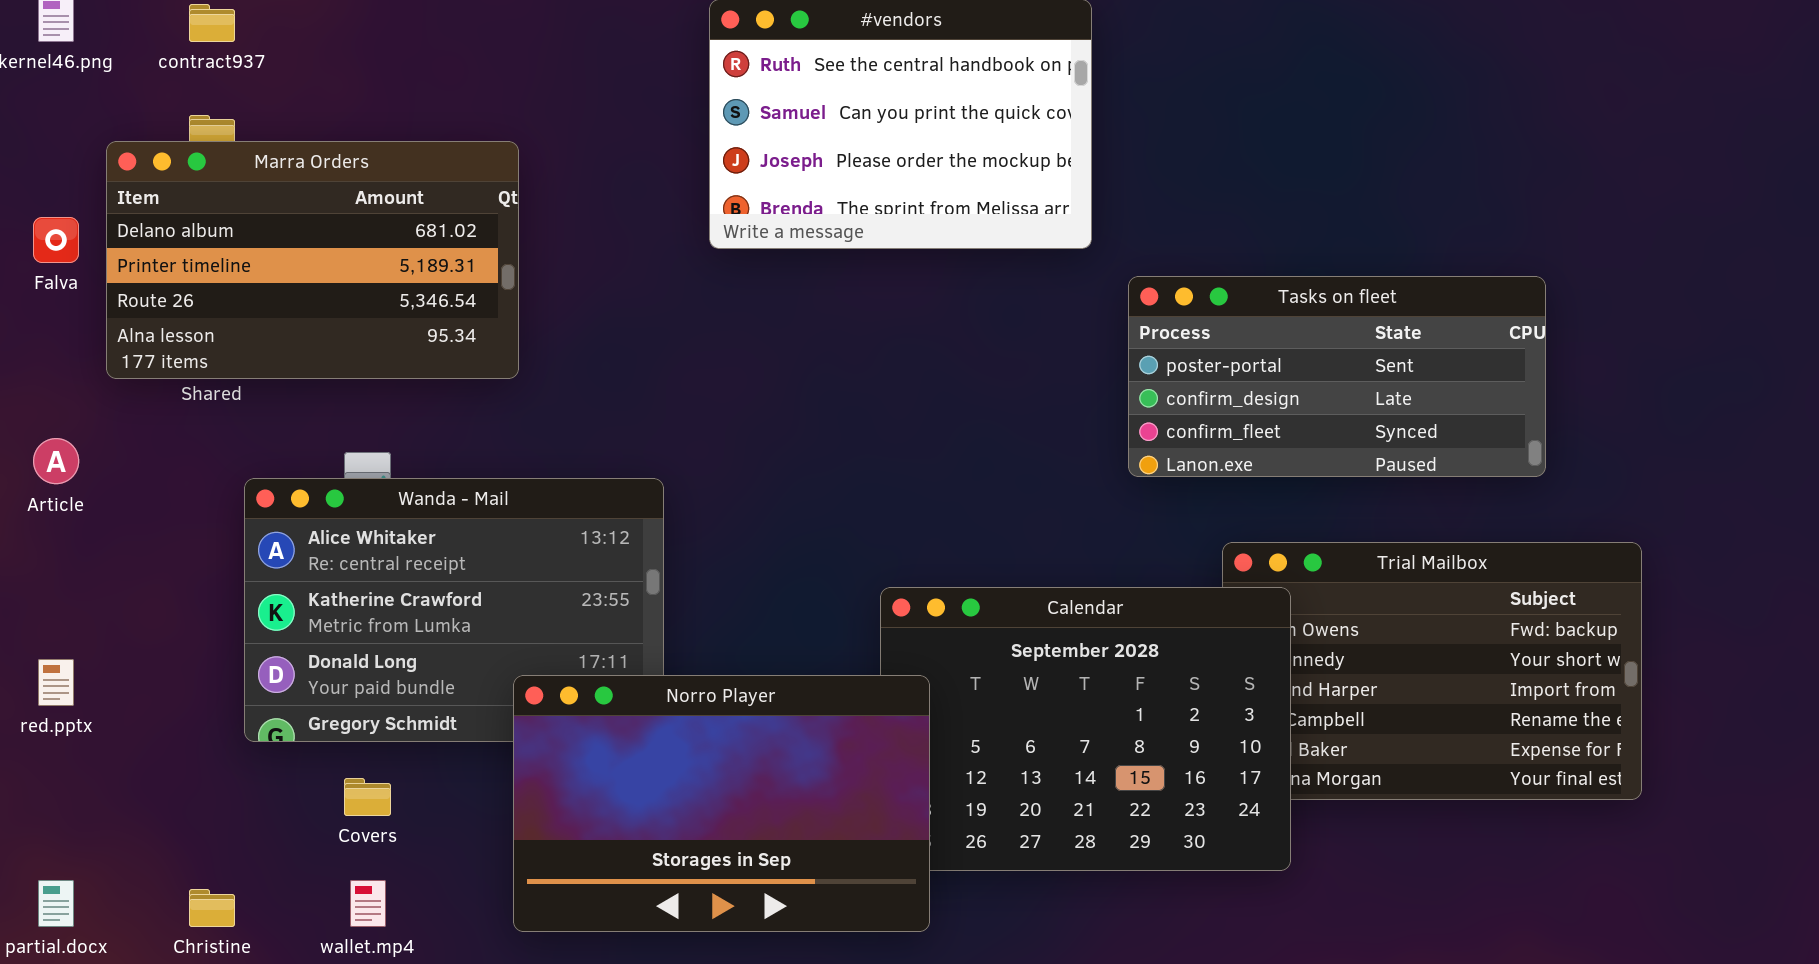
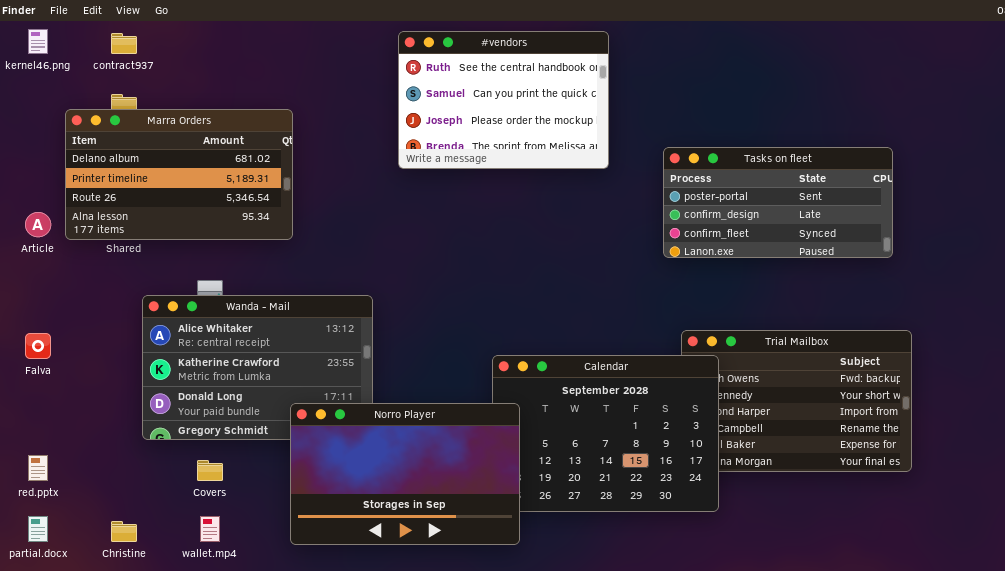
Falva: [33,217,79,263] -> [25,333,51,359], moved
Tasks on fleet: [1128,276,1546,477] -> [663,147,893,258], moved
Article: [33,438,79,484] -> [25,212,51,237], moved
red.pptx: [38,659,74,706] -> [28,455,48,481], moved

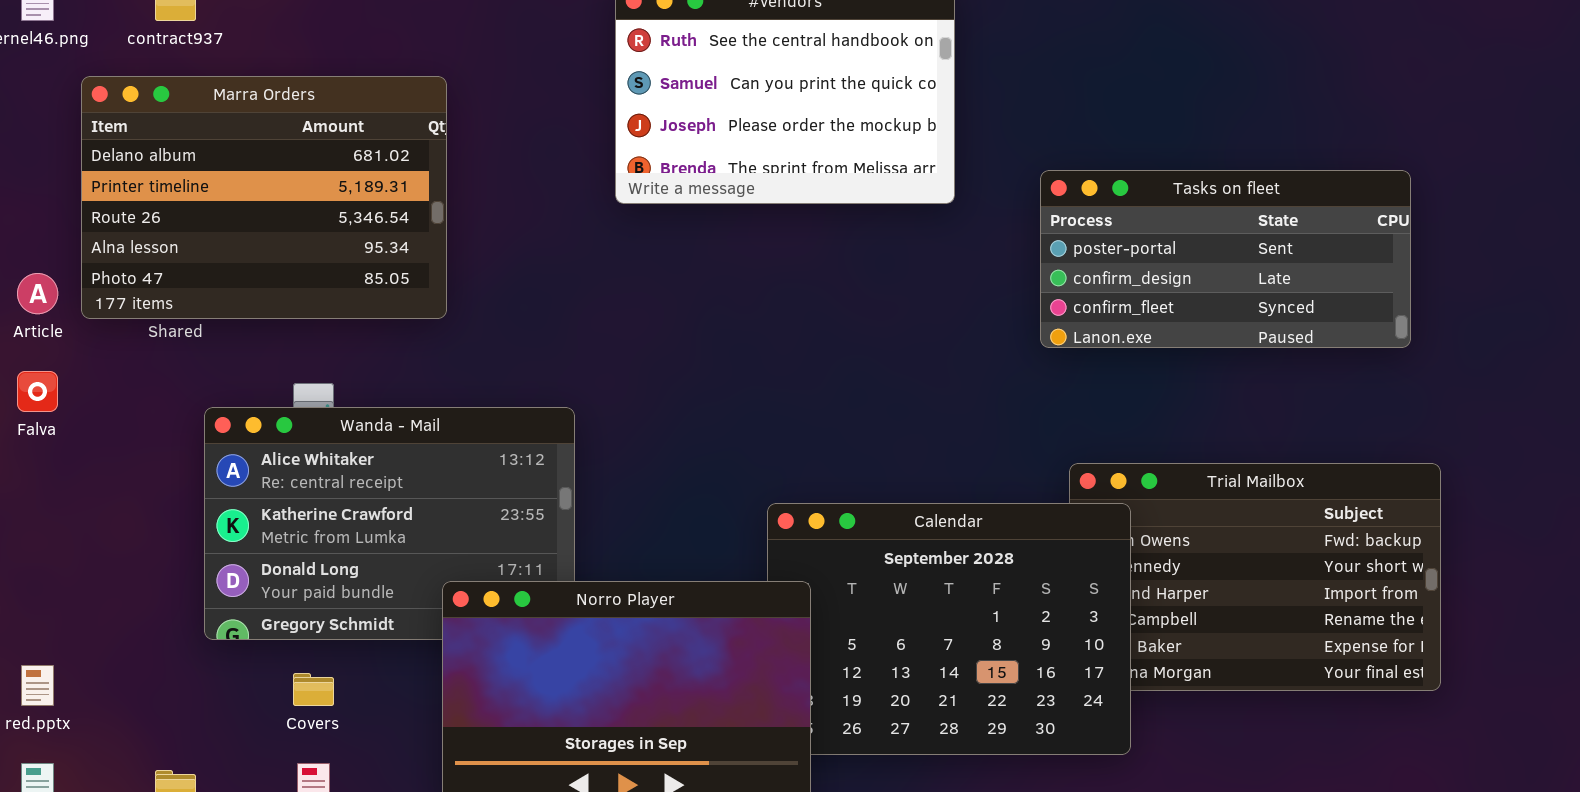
Marra Orders: [65,109,293,240] -> [81,76,447,319], resized
Falva: [25,333,51,359] -> [17,371,58,412], moved

